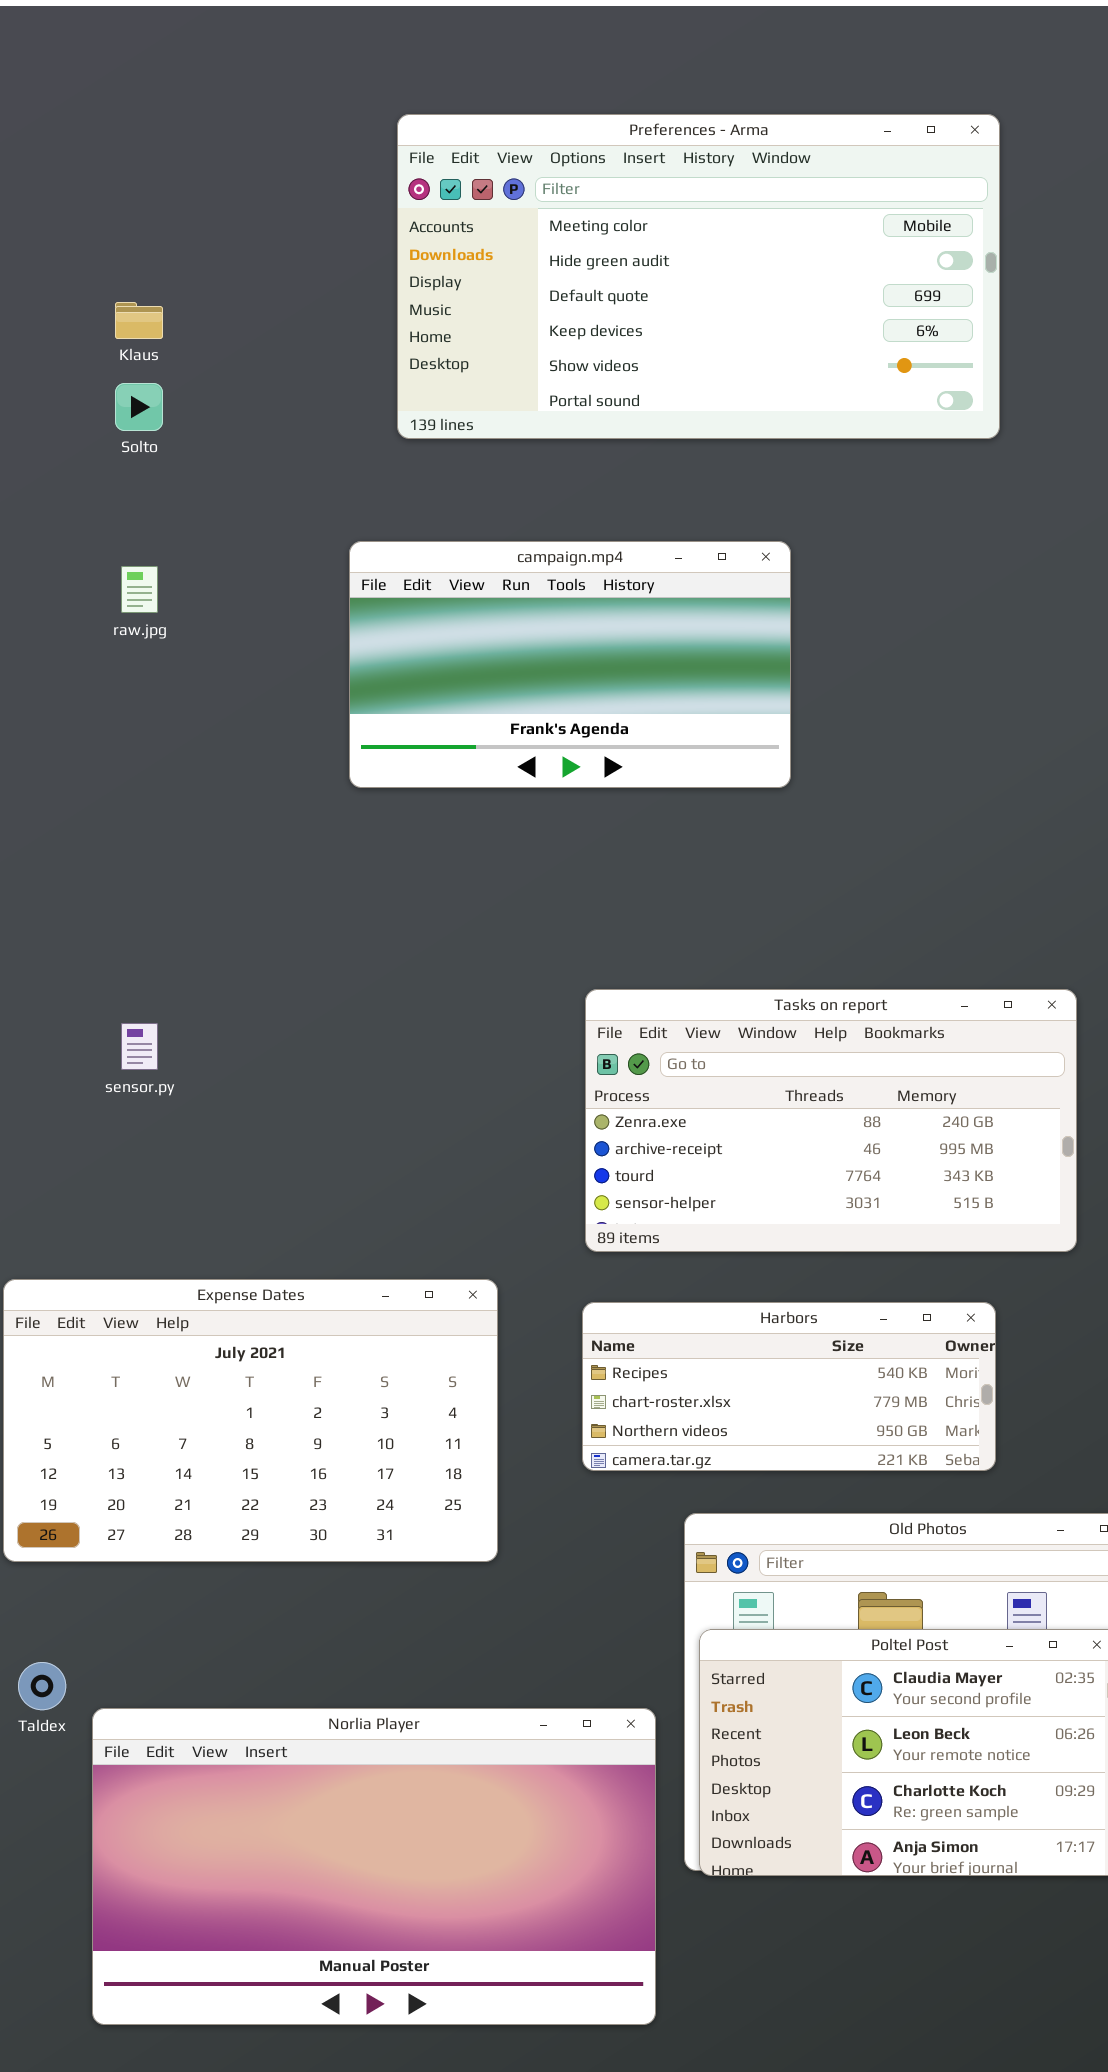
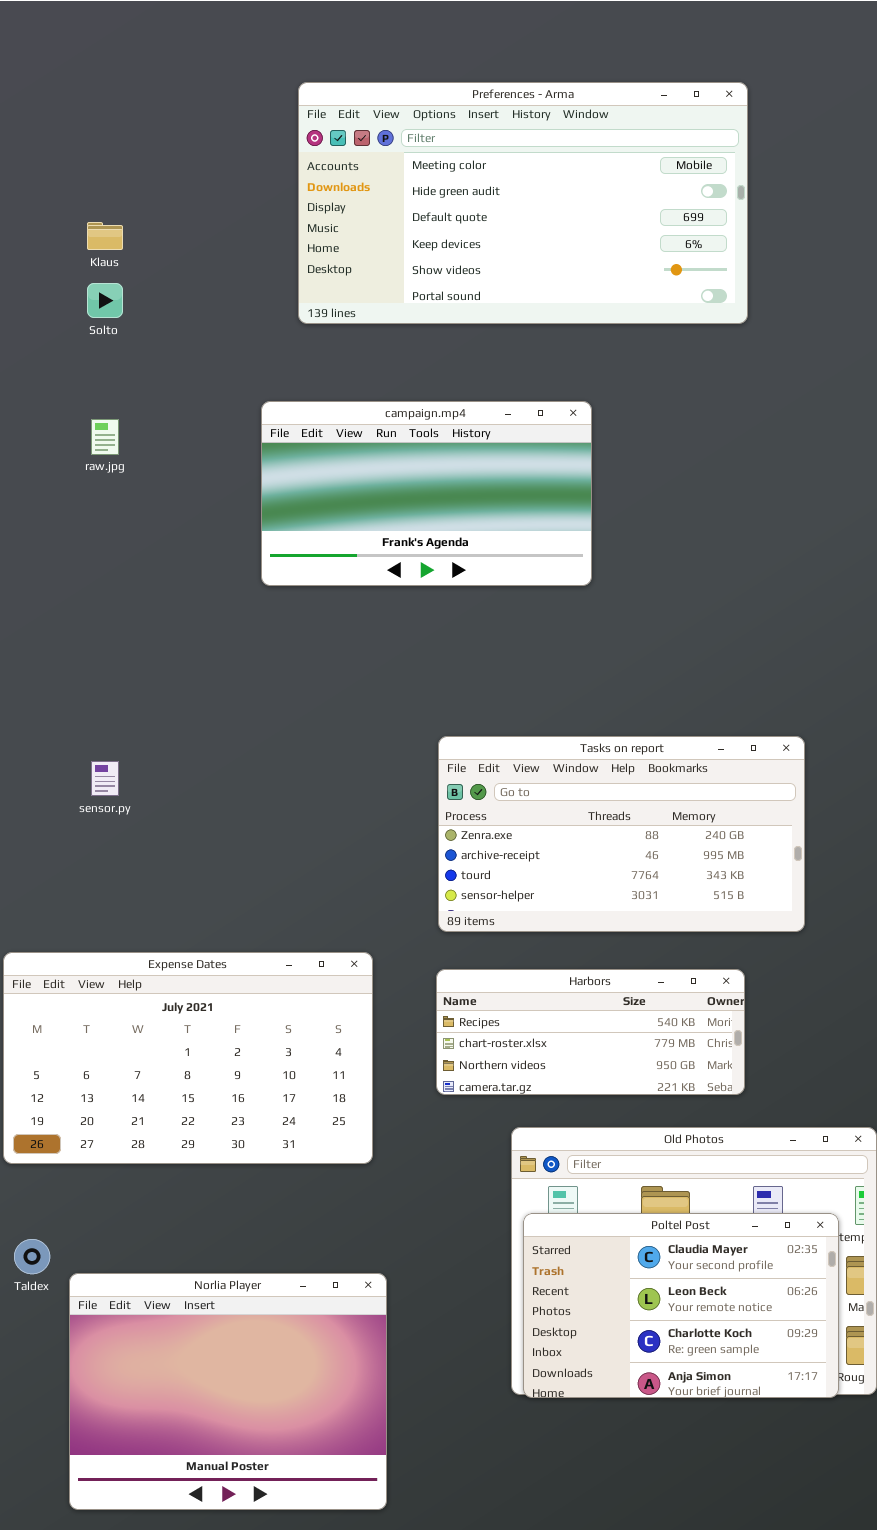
Norlia Player: [92,1708,656,2025] -> [69,1273,387,1510], resized

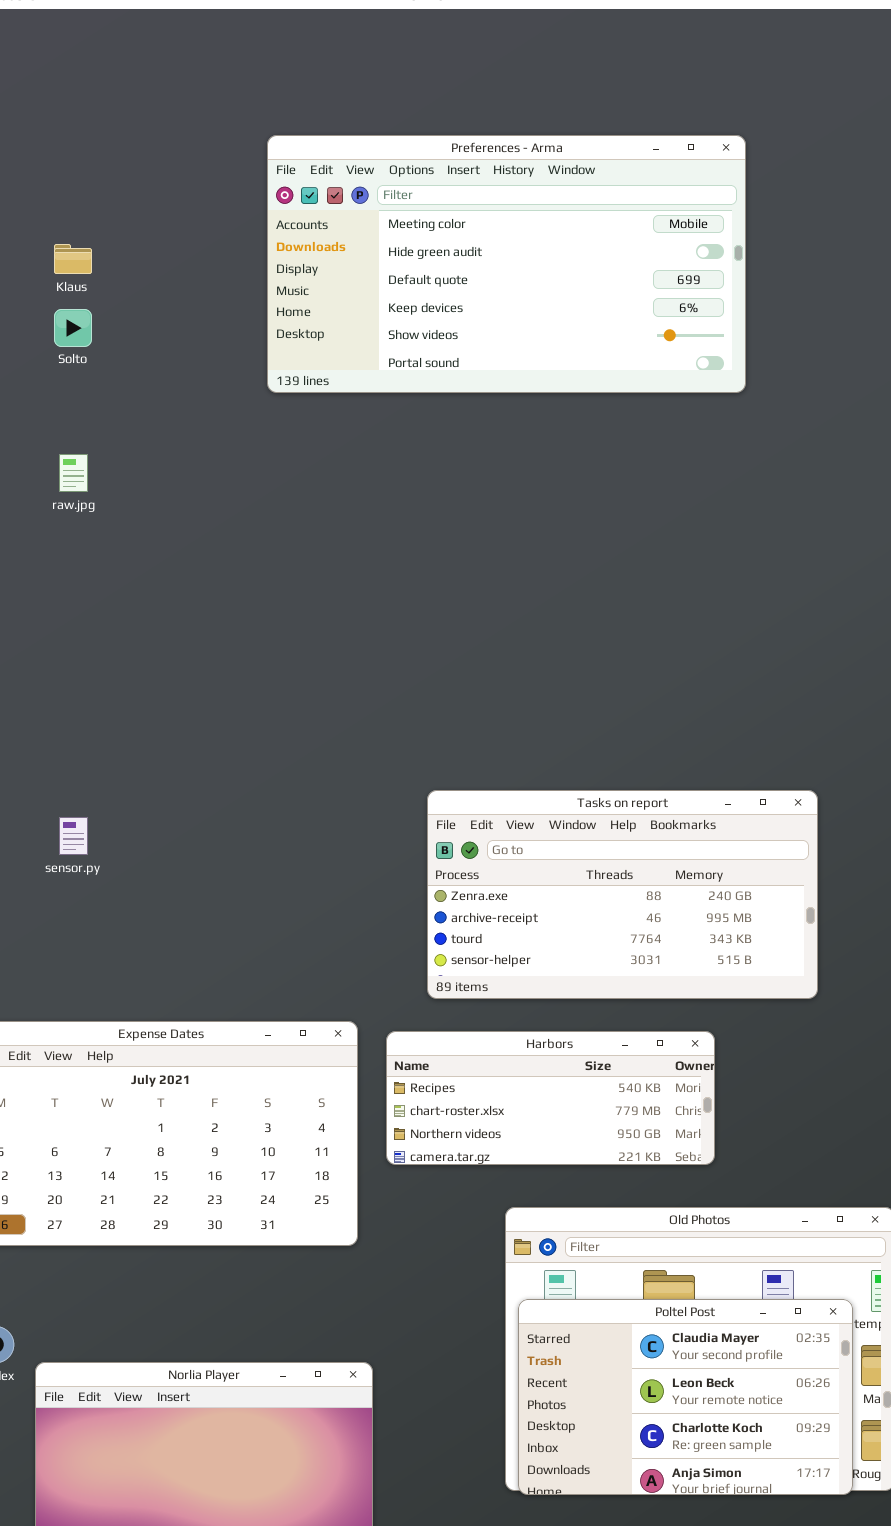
Preferences - Arma: [298,82,748,324] -> [267,135,746,393], moved
campaign.mp4: [261,401,592,586] -> none, closed
Harbors: [436,969,745,1095] -> [386,1031,715,1165], moved

